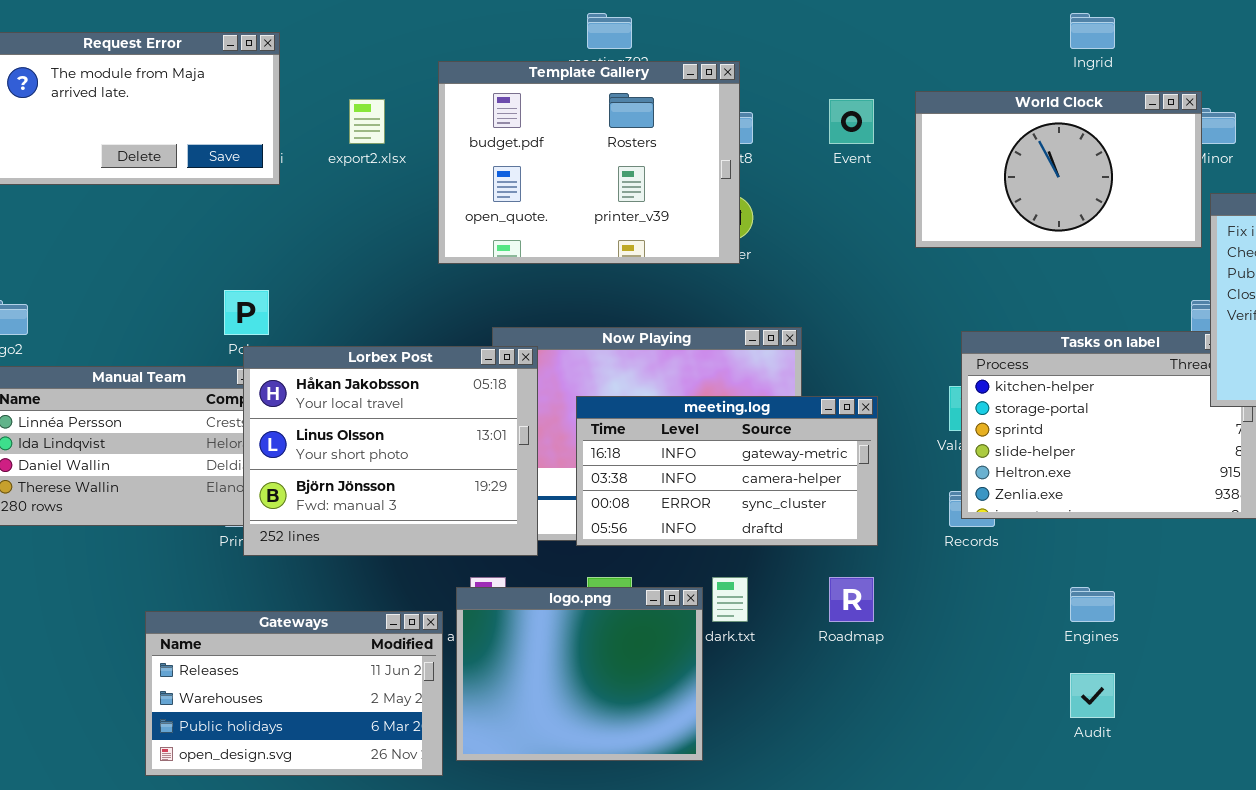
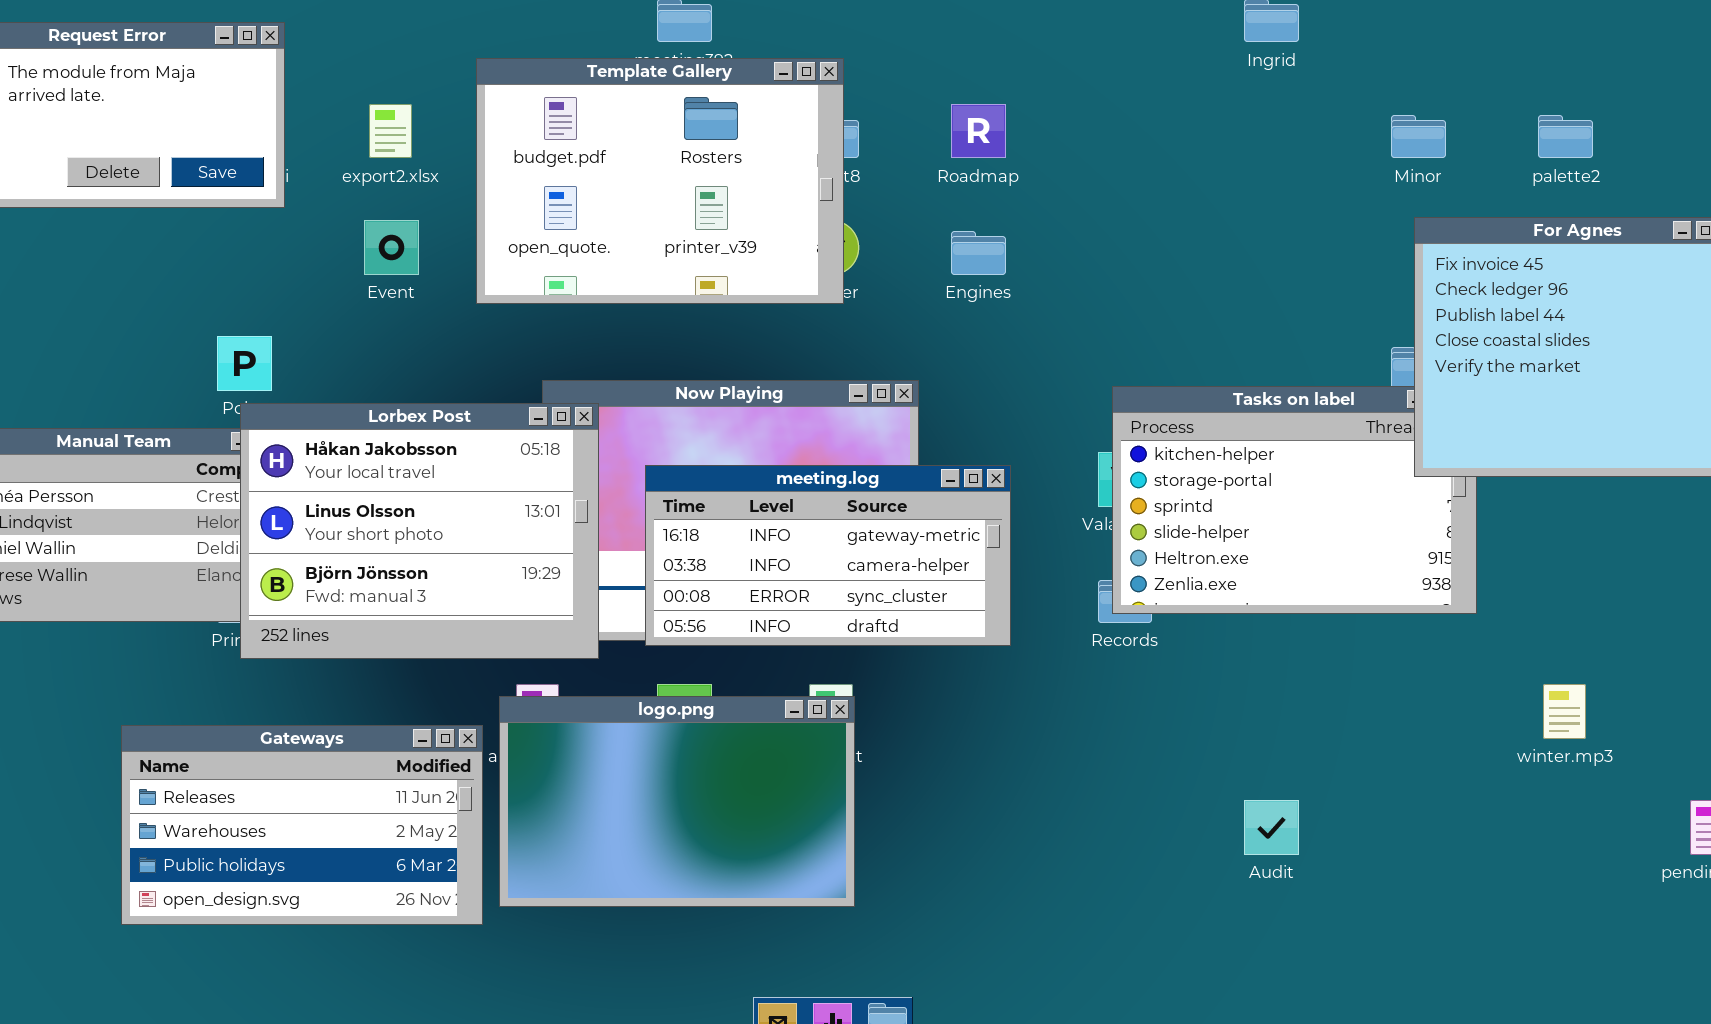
World Clock: [915,91,1202,248] -> none, closed
Event: [829,99,874,144] -> [364,220,419,275], moved
Roadmap: [829,577,874,622] -> [951,104,1006,158], moved
logo.png: [456,587,703,761] -> [499,696,855,907], resized
Engines: [1070,587,1115,622] -> [951,231,1006,275], moved

